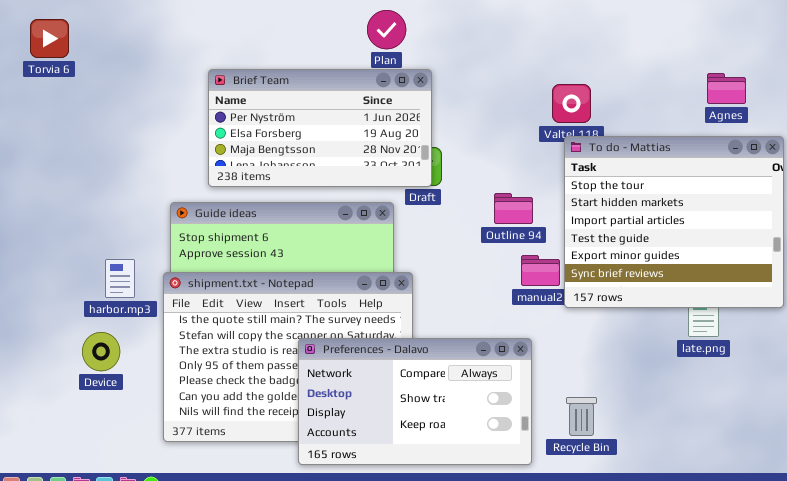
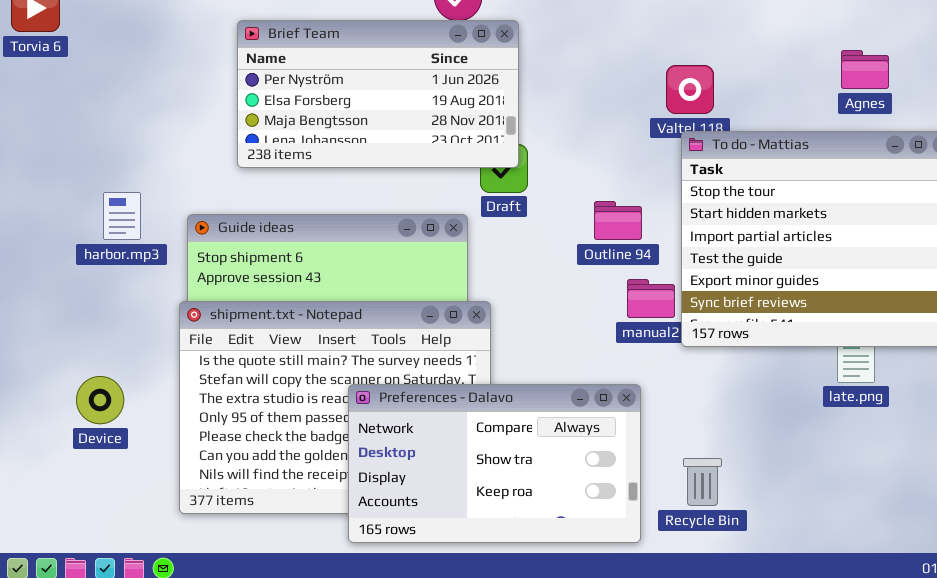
Brief Team: [208,69,432,187] -> [237,20,519,168], moved
Agnes: [707,73,746,104] -> [841,50,889,89], moved
harbor.mp3: [105,259,135,298] -> [103,192,141,240], moved

